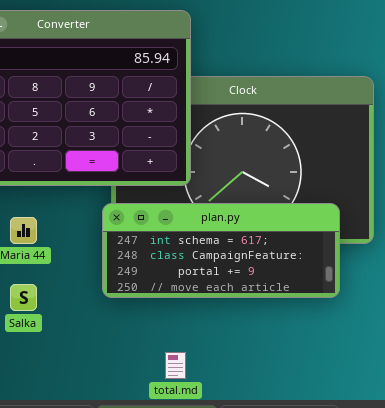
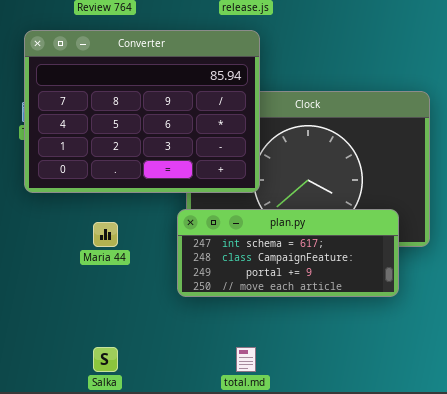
Salka: [10,284,37,311] -> [93,347,118,372], moved

